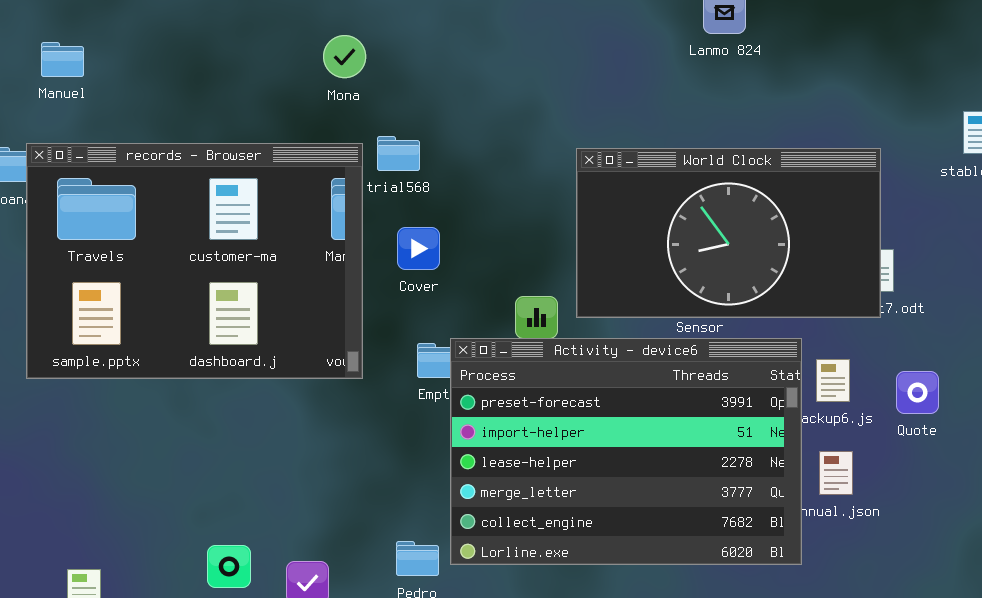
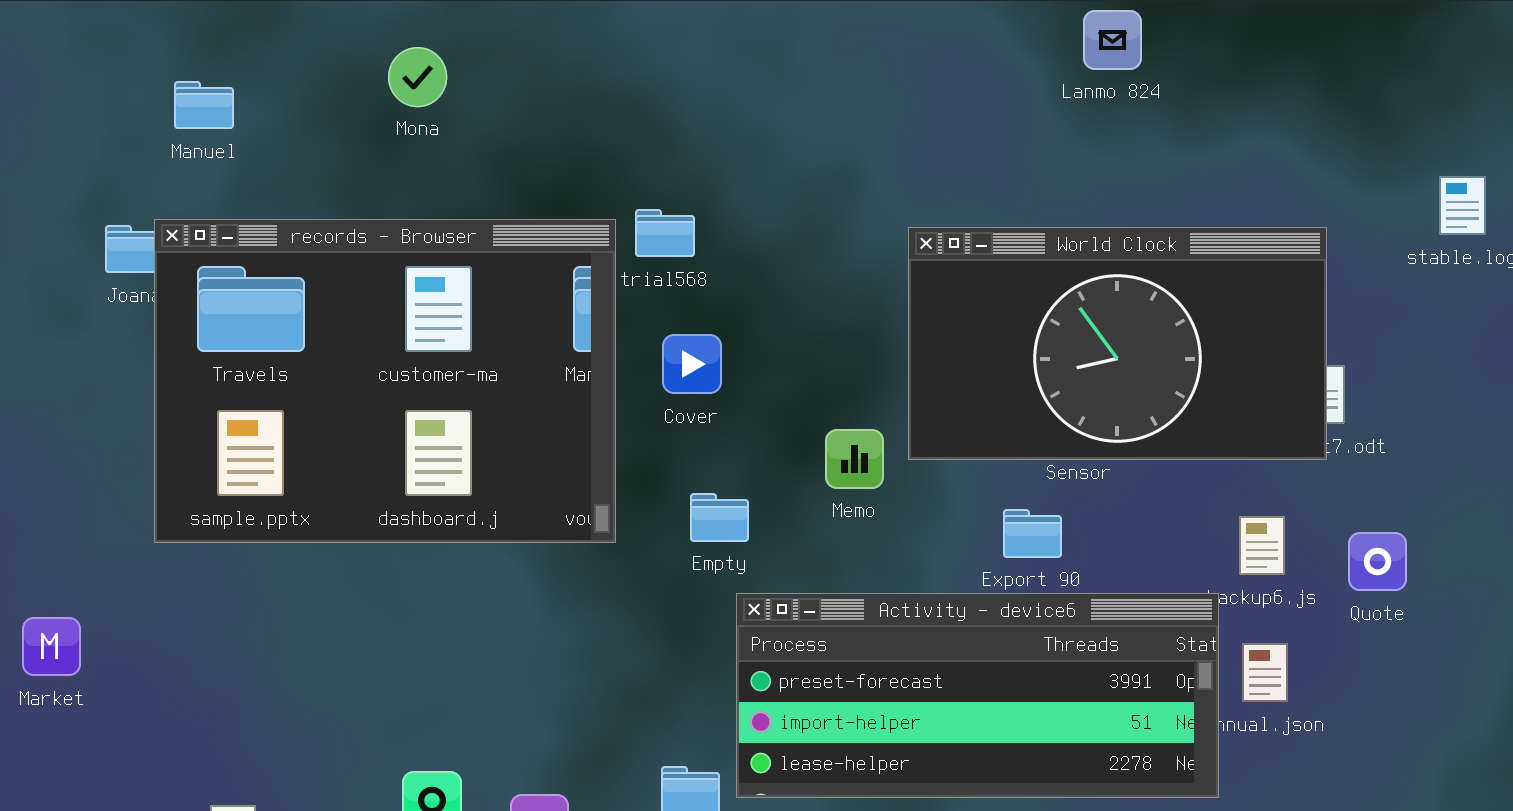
Mona: [323,35,366,78] -> [388,47,447,107], moved
Activity - device6: [450,338,802,565] -> [736,593,1219,798], resized

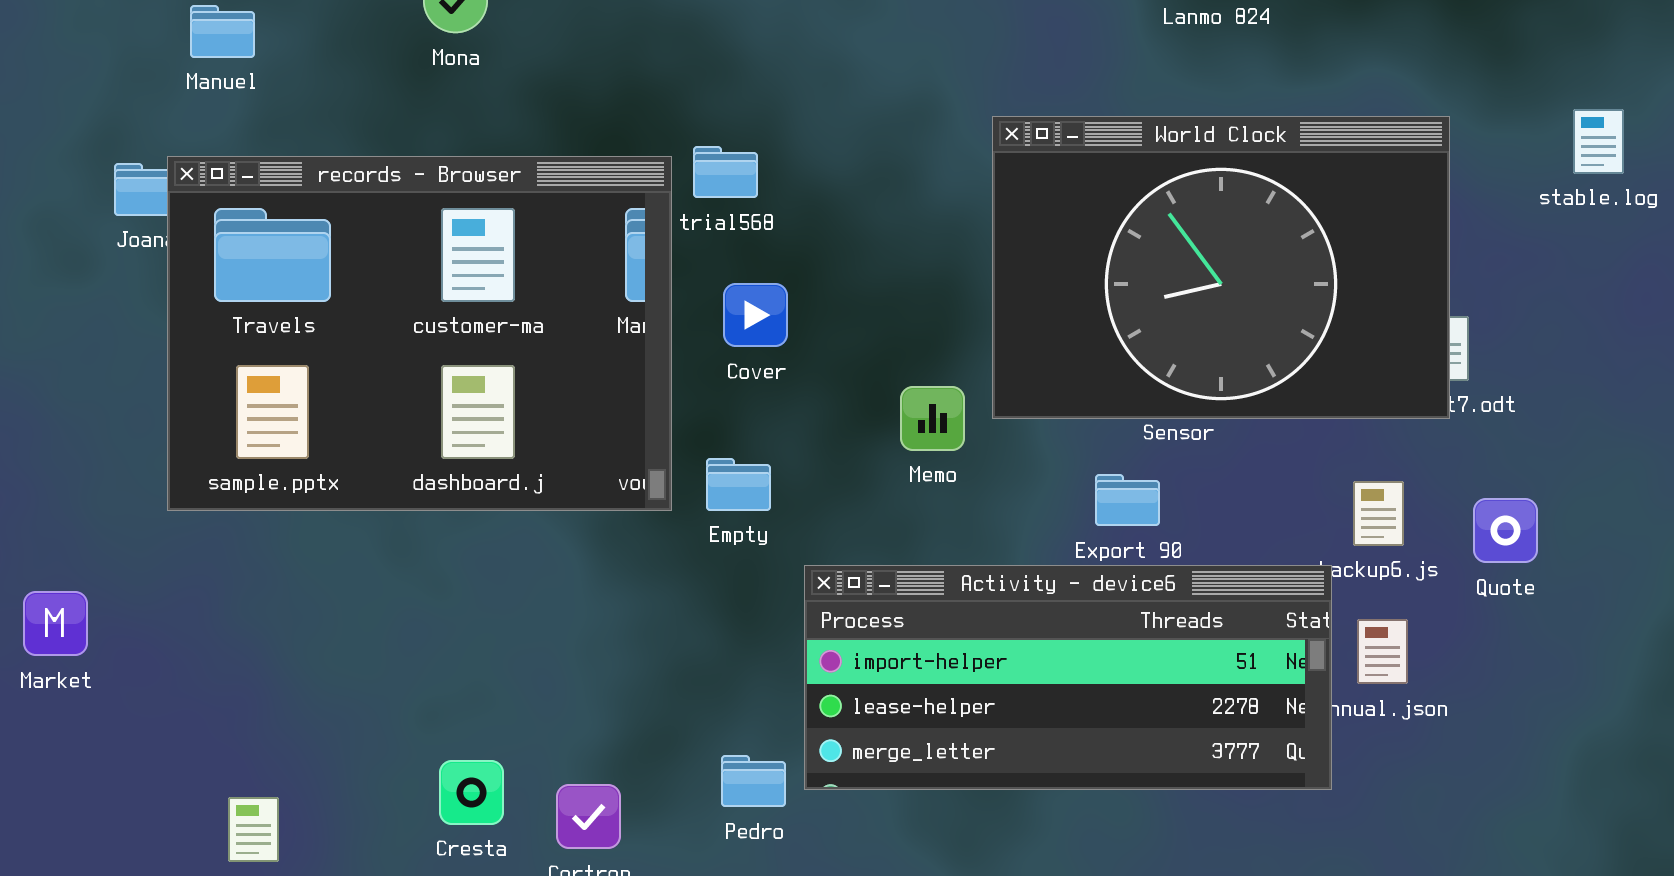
World Clock: [908,227,1327,460] -> [992,116,1450,419], resized
Empty: [690,493,749,542] -> [706,458,771,511], moved
Activity - device6: [736,593,1219,798] -> [804,565,1332,790], scrolled down 1 row

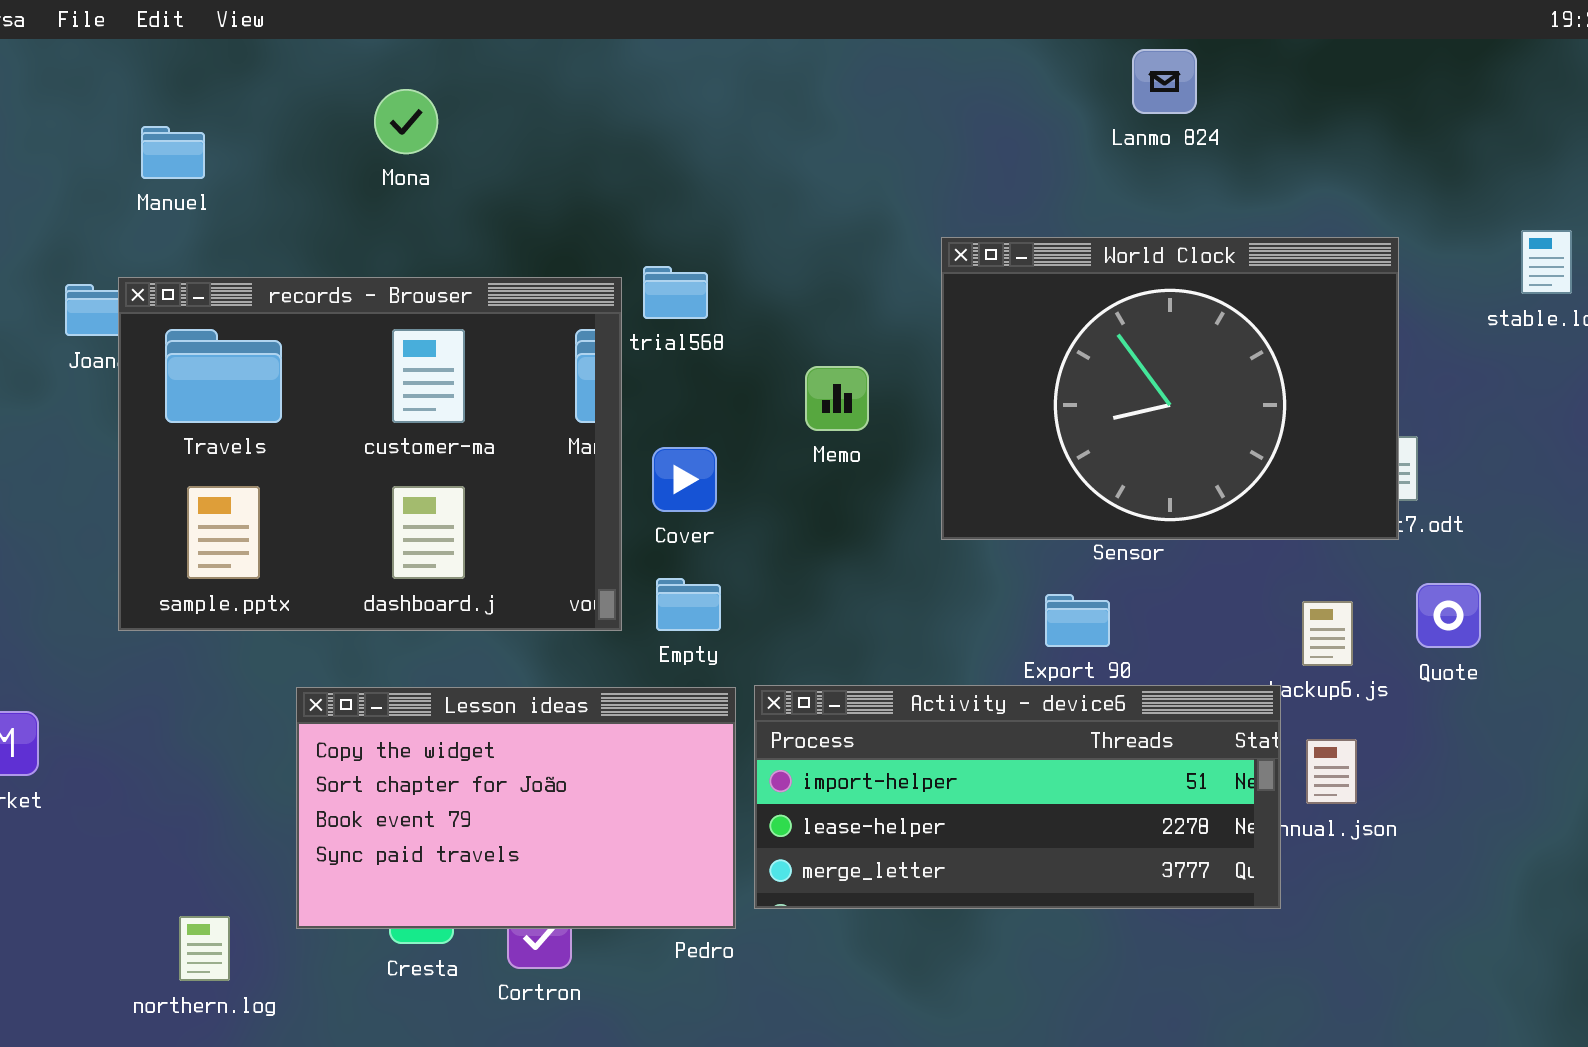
Cover: [723,283,788,347] -> [652,447,717,512], moved
Memo: [900,386,965,451] -> [805,366,869,431], moved
Quote: [1473,498,1538,563] -> [1416,583,1481,648], moved
Lesson ideas: none -> [296,687,736,929], opened

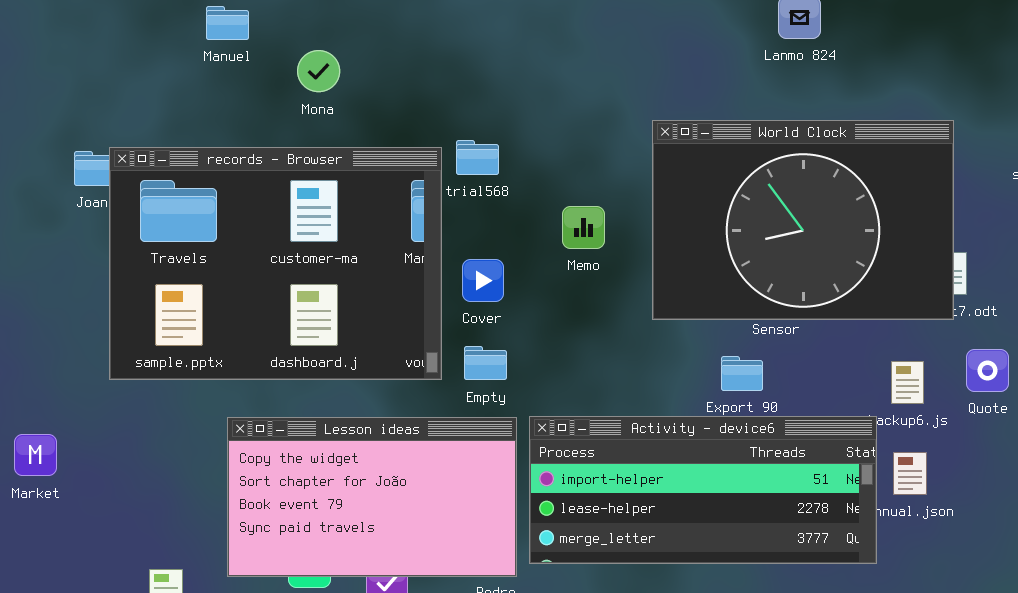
Mona: [374,89,438,154] -> [297,50,340,92], moved
Manuel: [141,126,205,179] -> [206,6,249,40], moved

